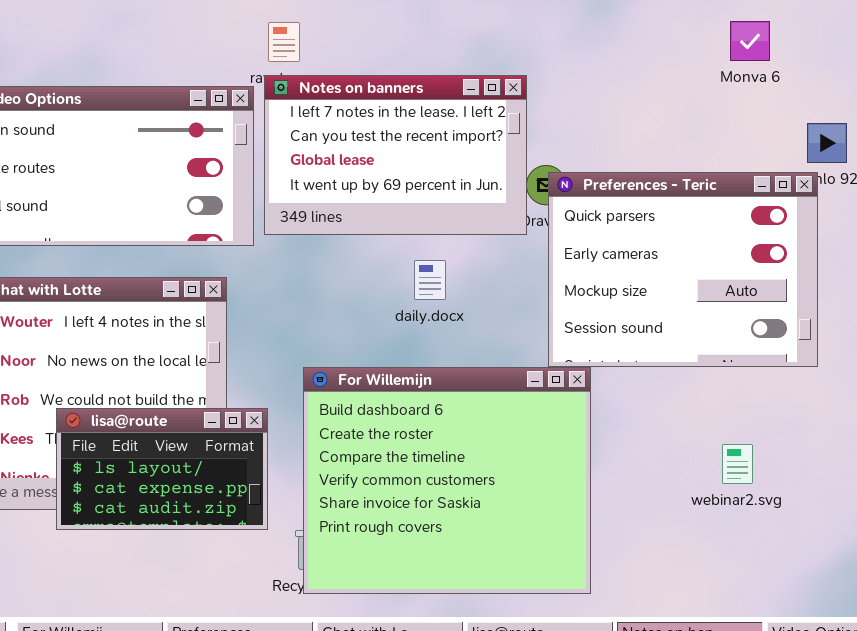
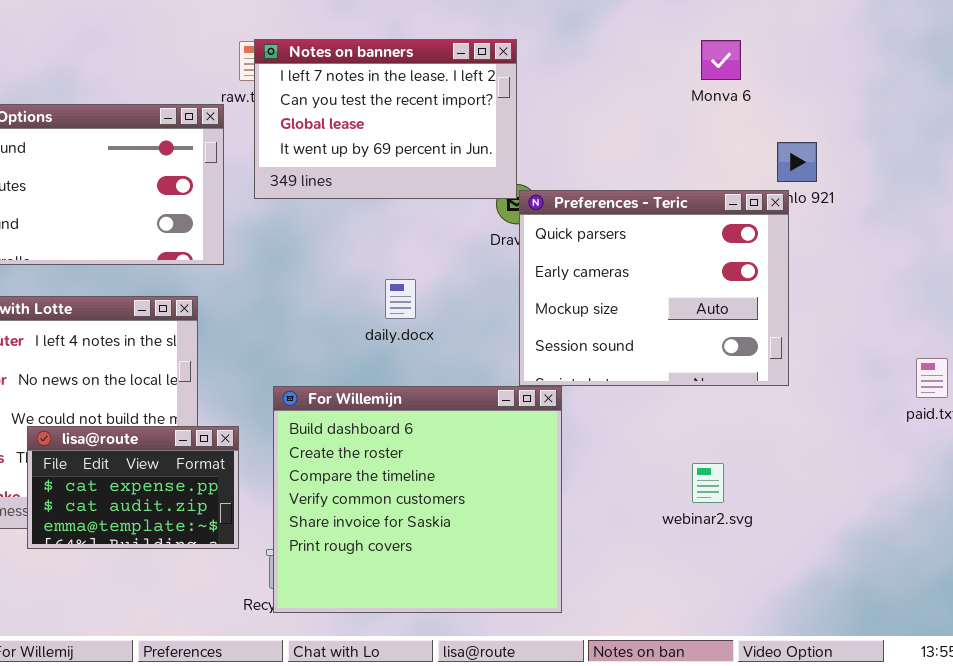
Notes on banners: [264,75,527,235] -> [254,39,517,199], moved
lisa@route: [56,408,268,530] -> [27,426,239,549], scrolled down 1 row

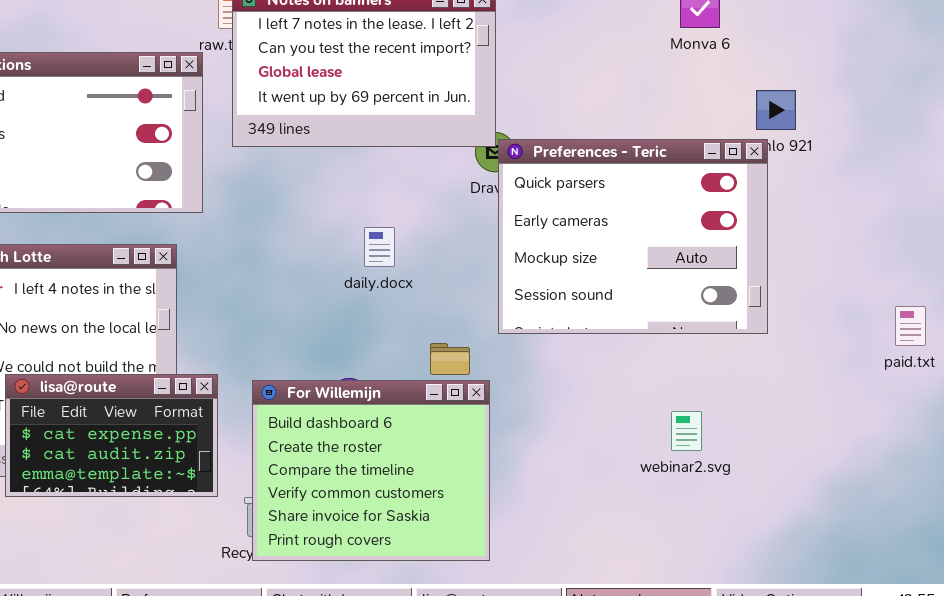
For Willemijn: [273,386,562,613] -> [252,380,490,561], resized

